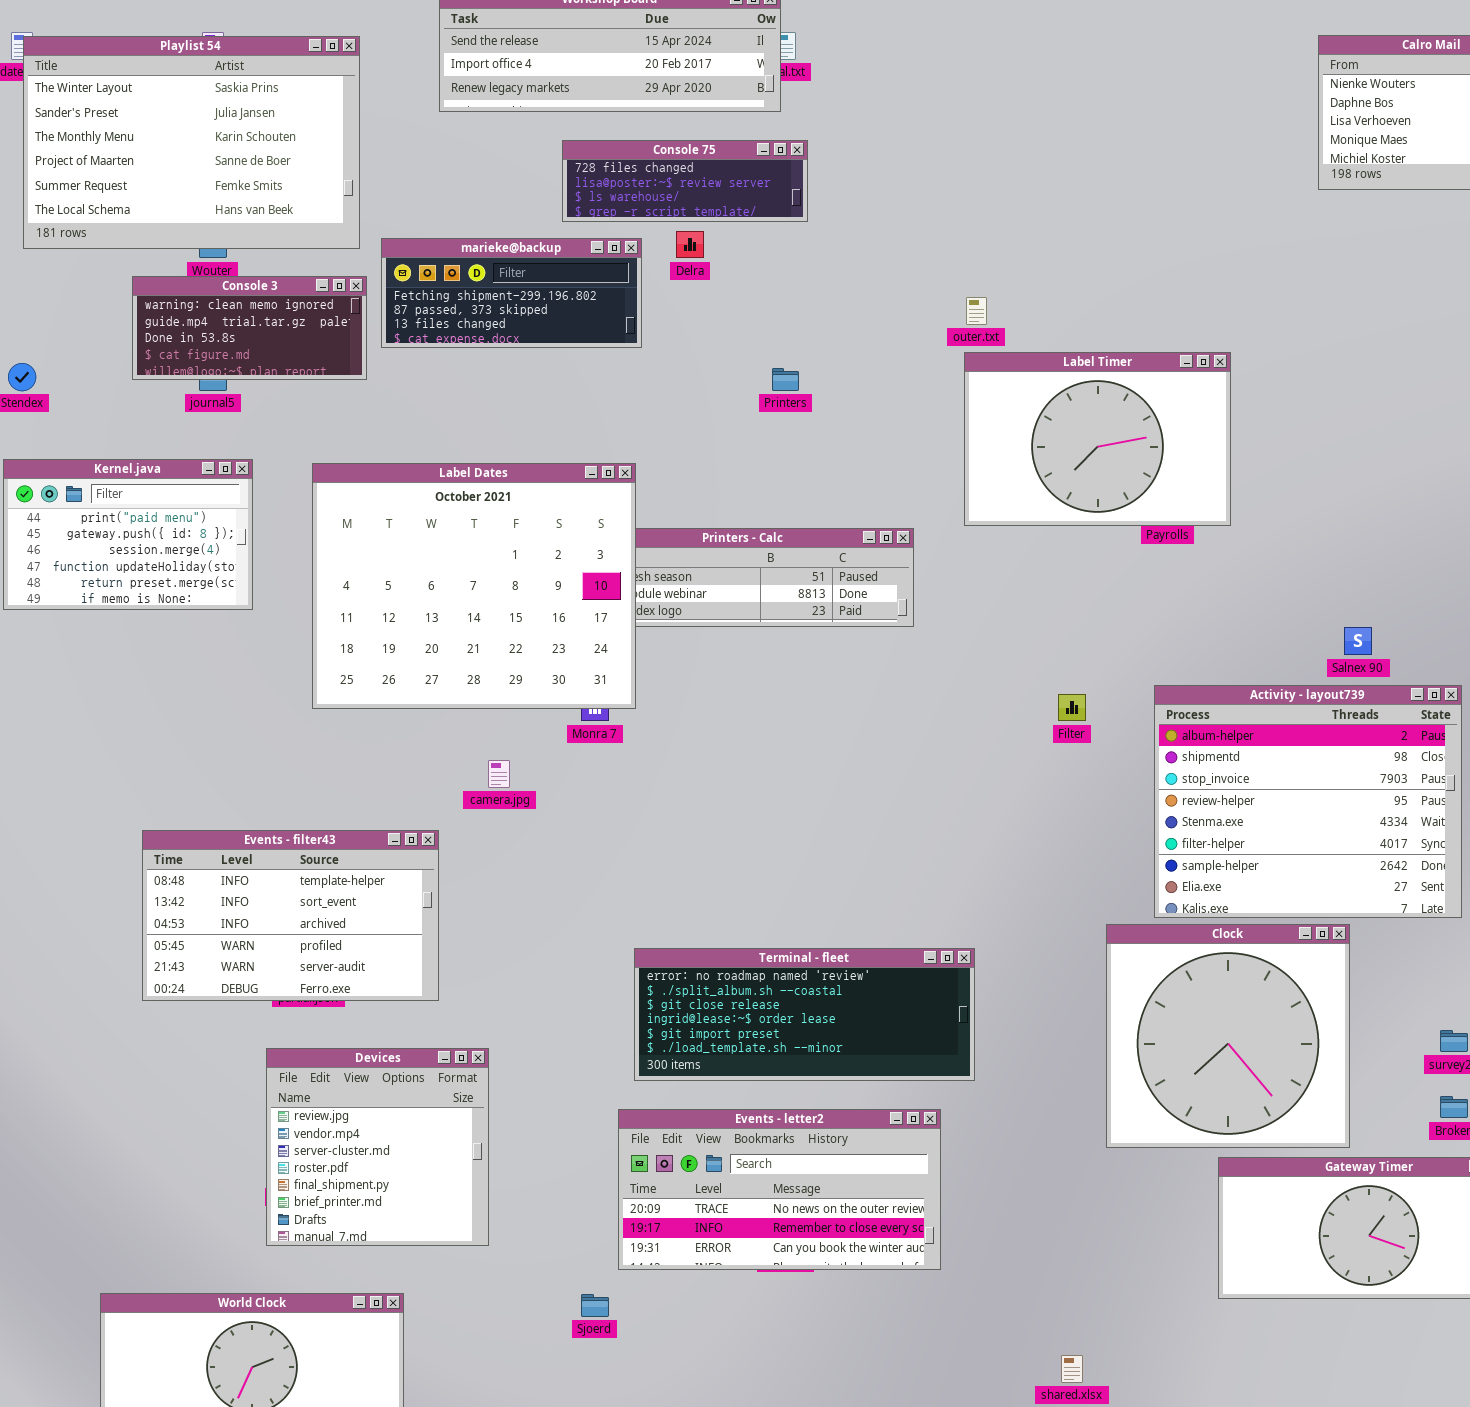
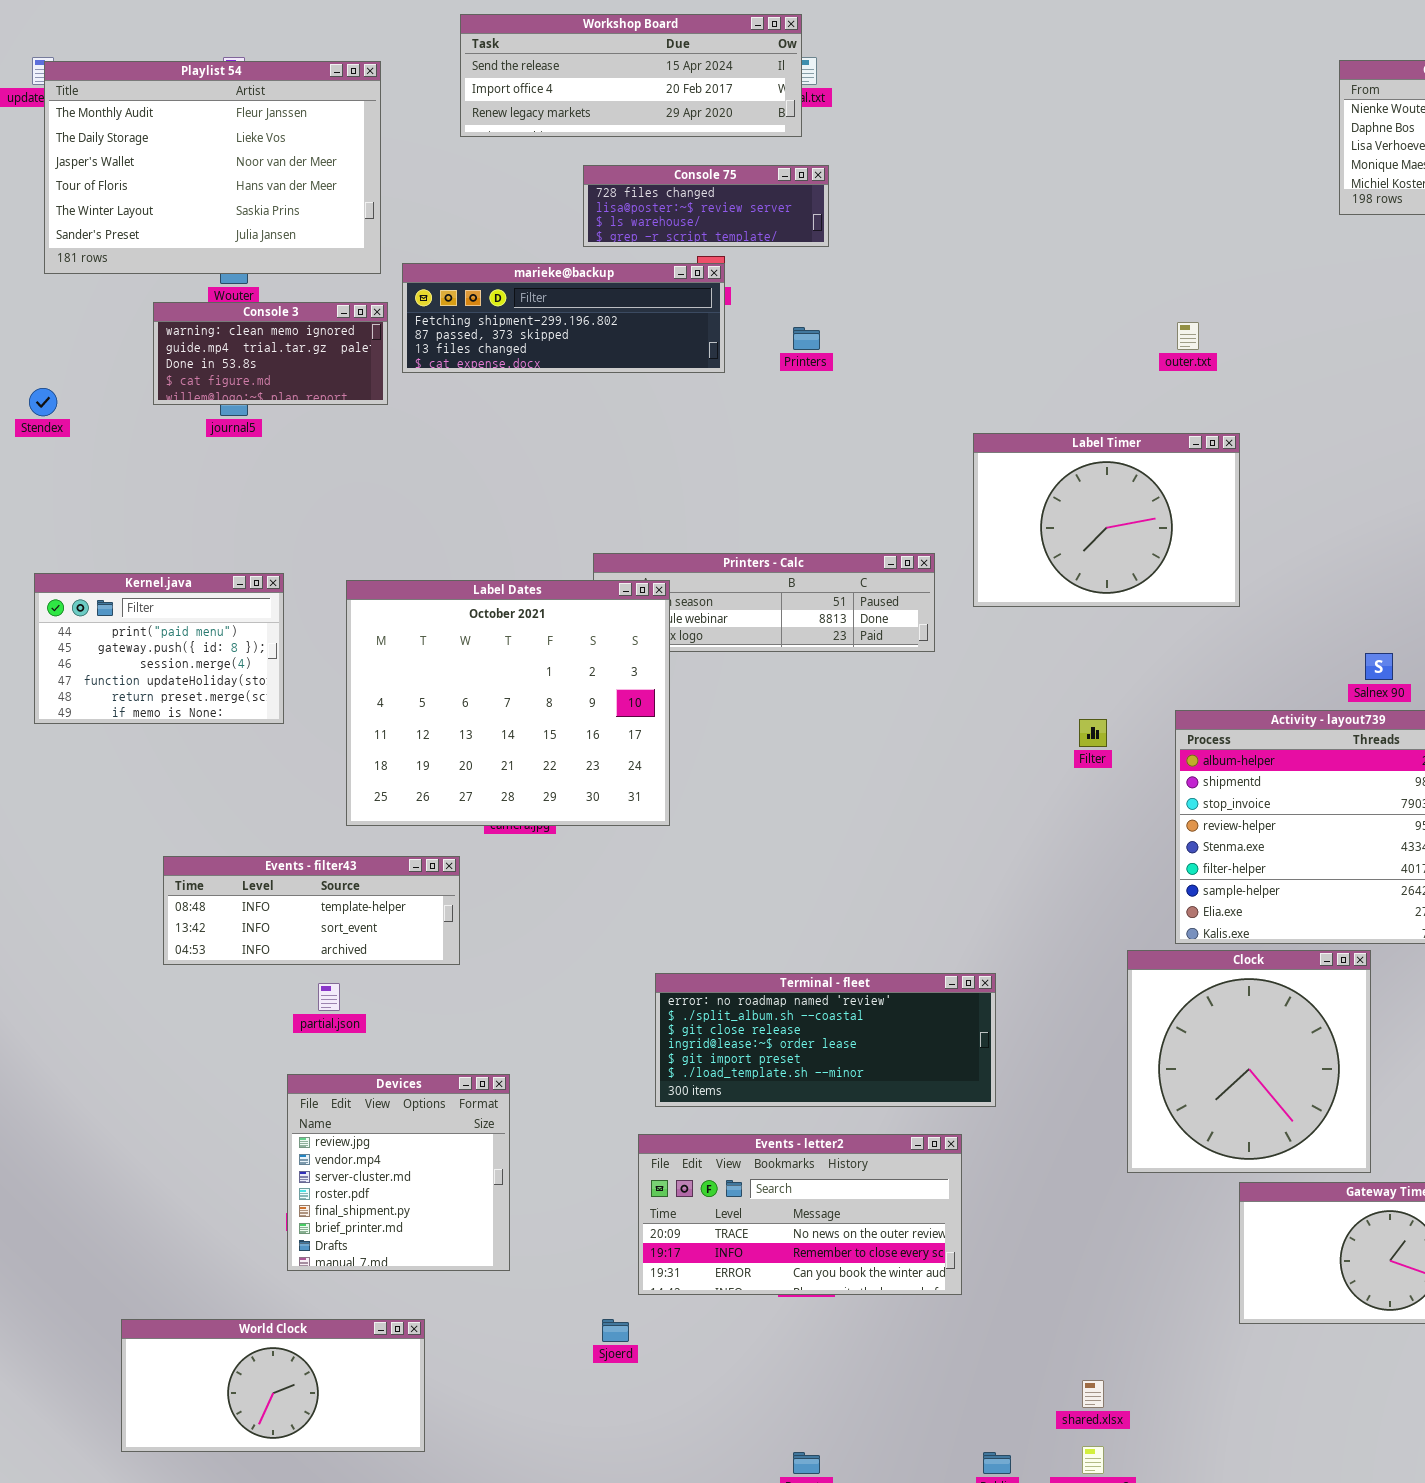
Playlist 54: [23,36,360,249] -> [44,61,381,274], scrolled up 4 rows
marieke@backup: [381,238,642,348] -> [402,263,725,373], resized
outer.txt: [966,297,987,325] -> [1177,322,1199,350], moved
Label Timer: [964,352,1231,526] -> [973,433,1240,607], moved
Printers: [772,368,799,391] -> [793,327,820,350], moved
Kernel.java: [3,459,253,610] -> [34,573,284,724], moved
Label Dates: [312,463,636,709] -> [346,580,670,826], moved
Events - filter43: [142,830,439,1001] -> [163,856,460,965], resized

